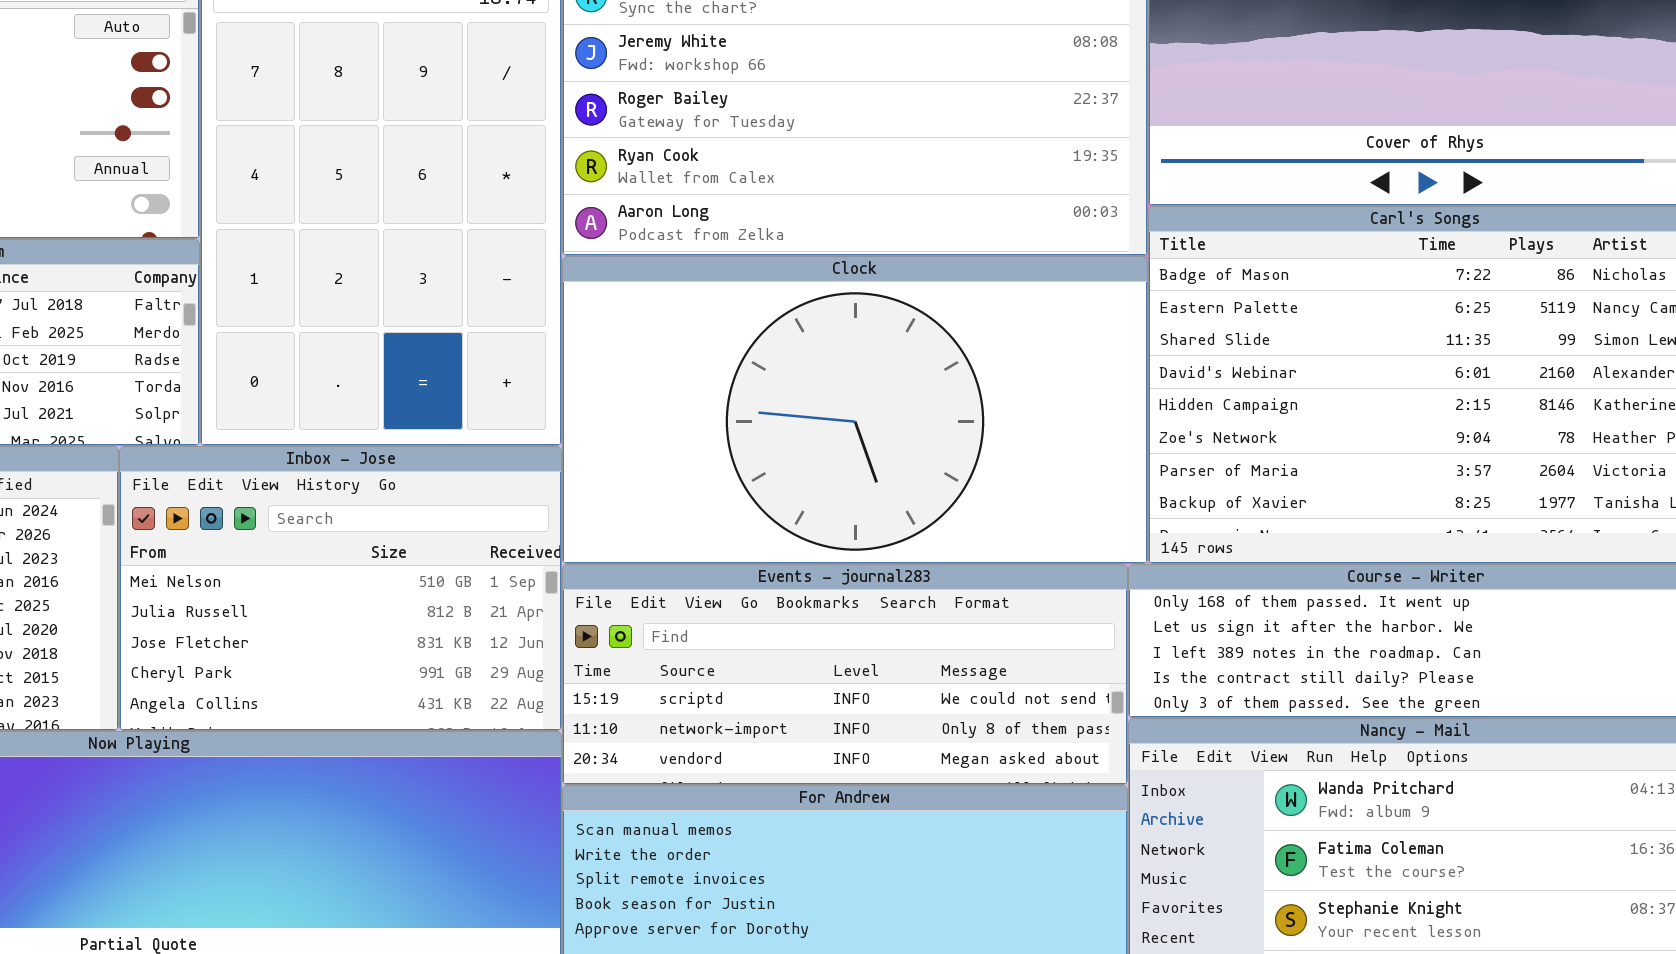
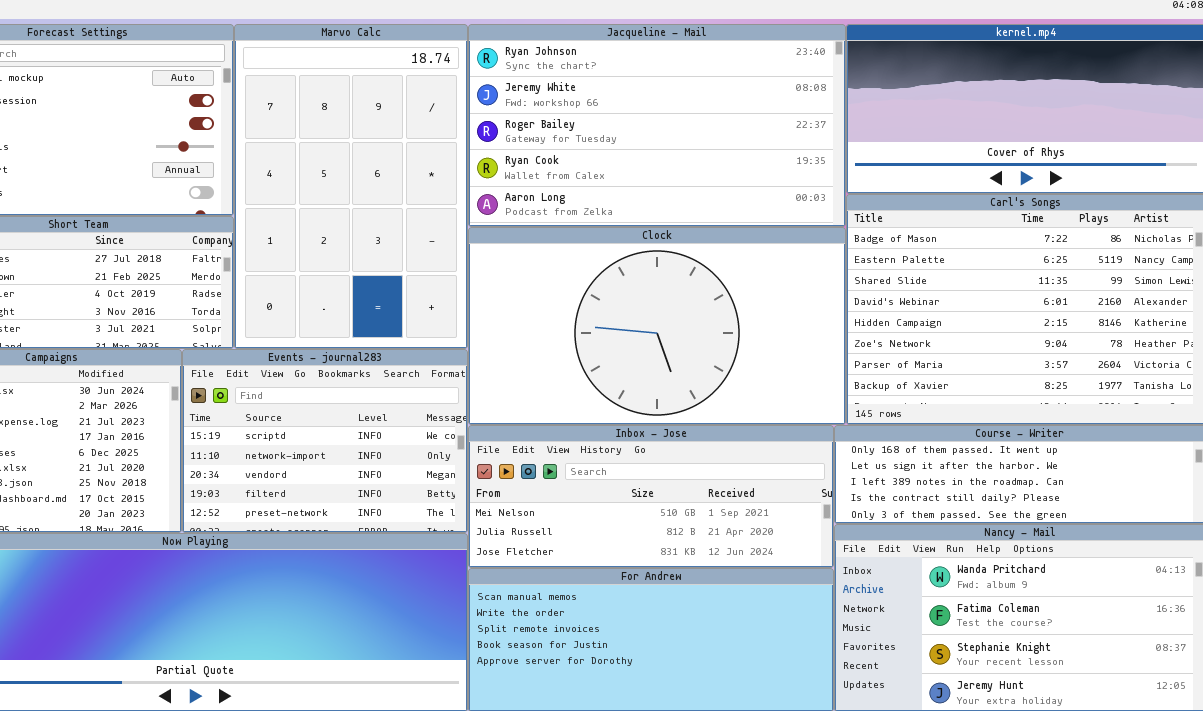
Inbox - Jose: [119,446,562,731] -> [468,425,834,568], moved, resized
Events - journal283: [562,564,1128,785] -> [182,349,468,533], moved, resized

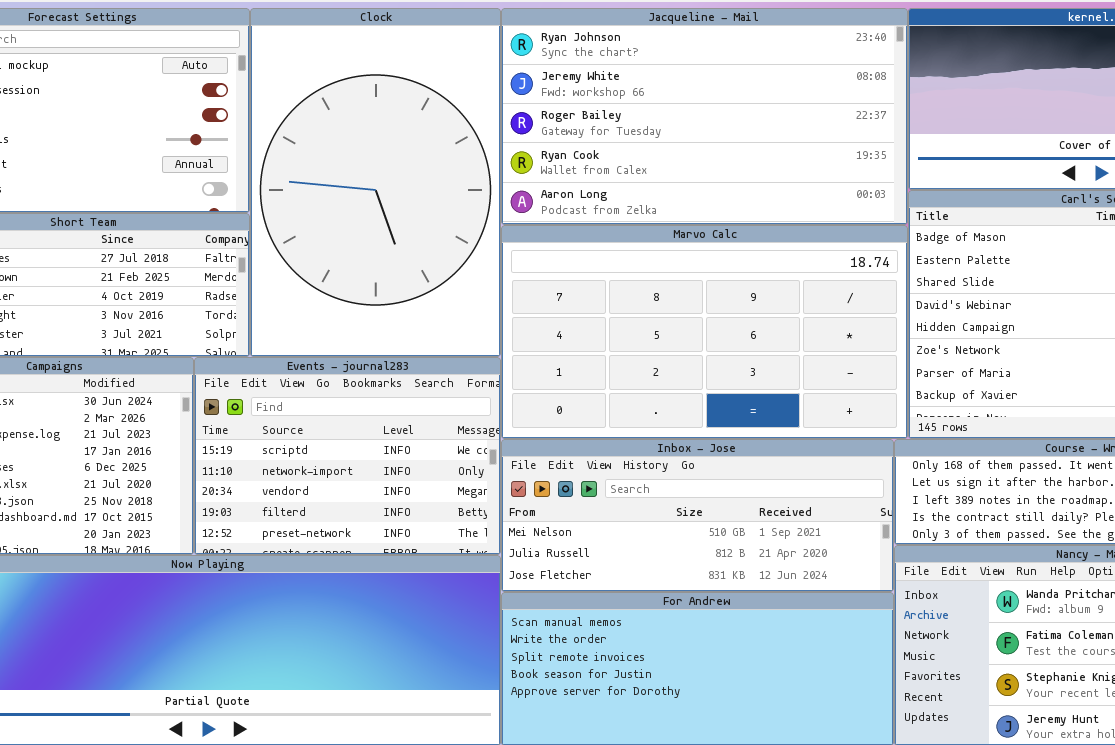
Marvo Calc: [234,24,468,349] -> [501,225,908,439], moved, resized
Clock: [468,227,846,425] -> [250,8,501,357], moved, resized

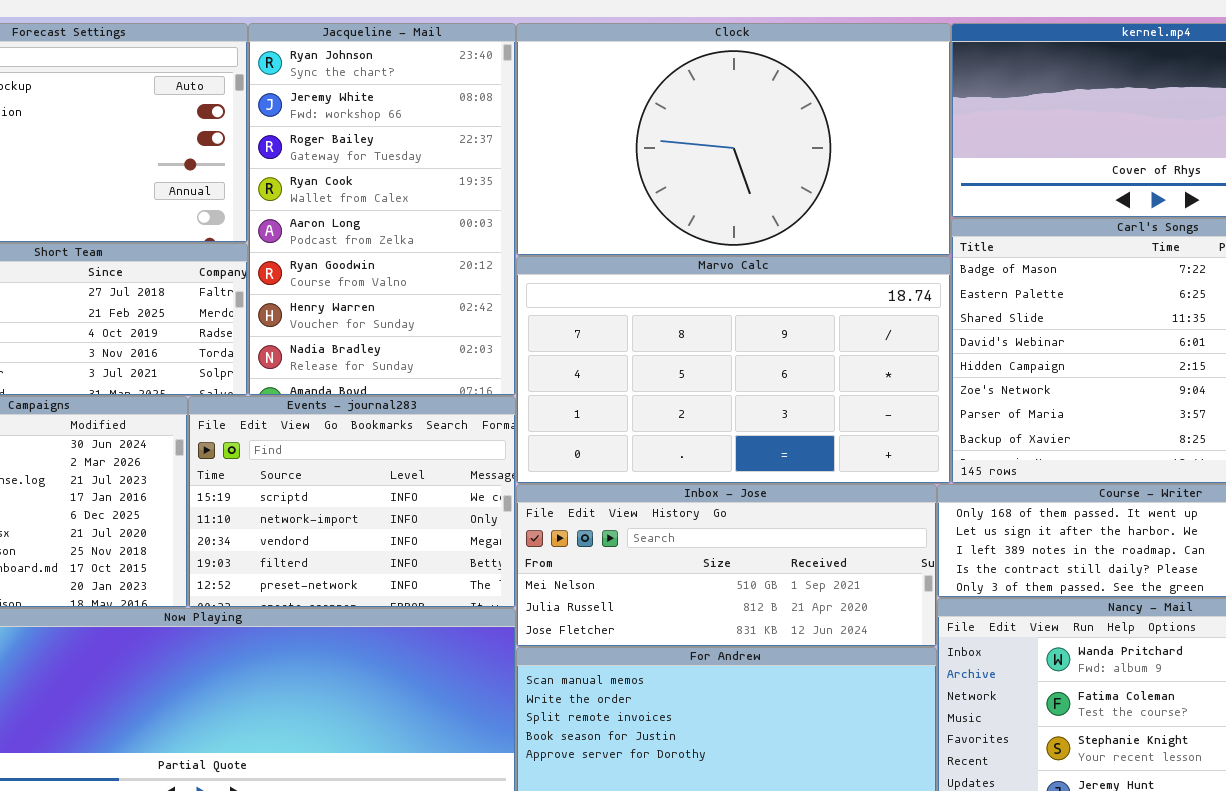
Clock: [250,8,501,357] -> [516,23,951,256], moved, resized
Jacqueline - Mail: [501,8,908,225] -> [248,23,516,396], moved, resized

